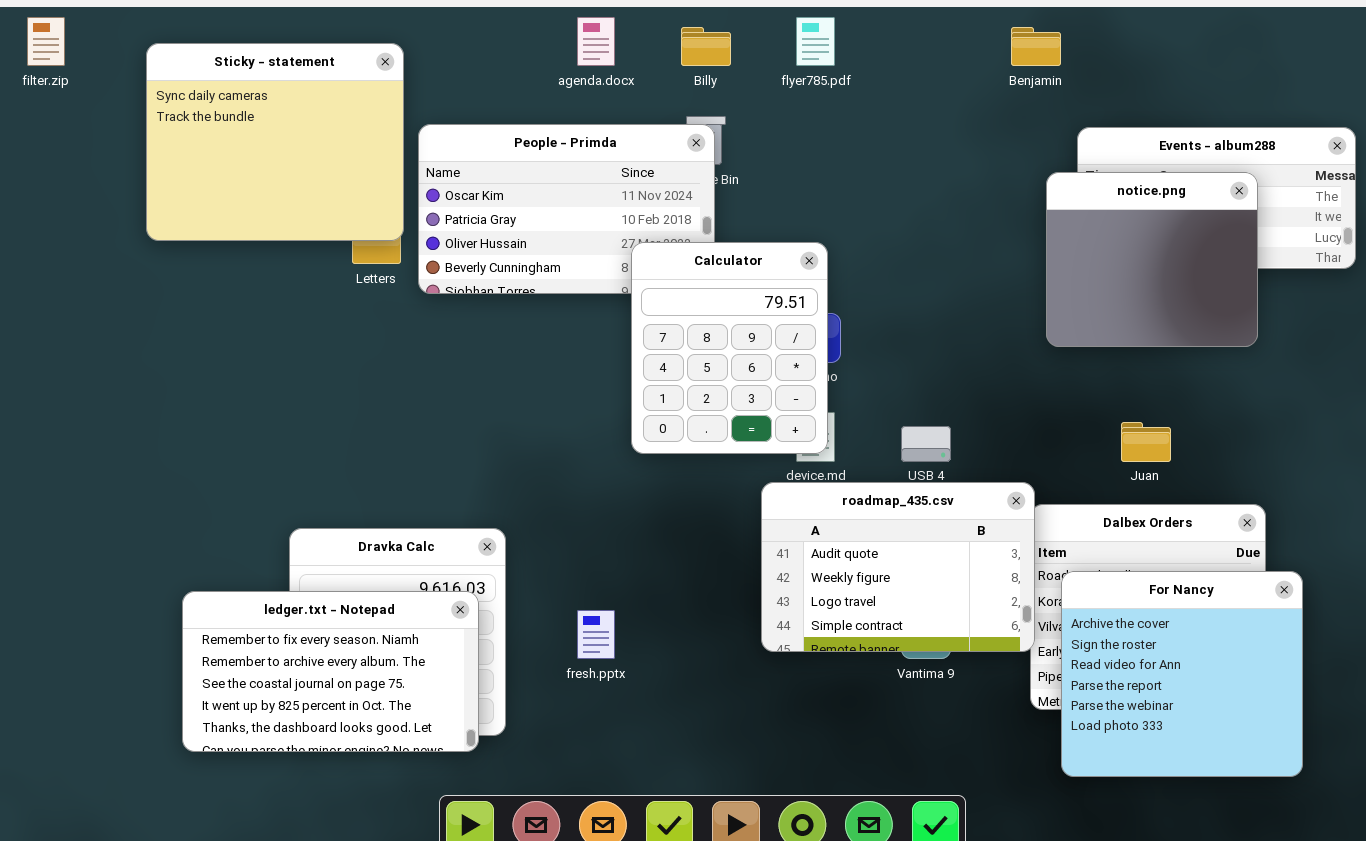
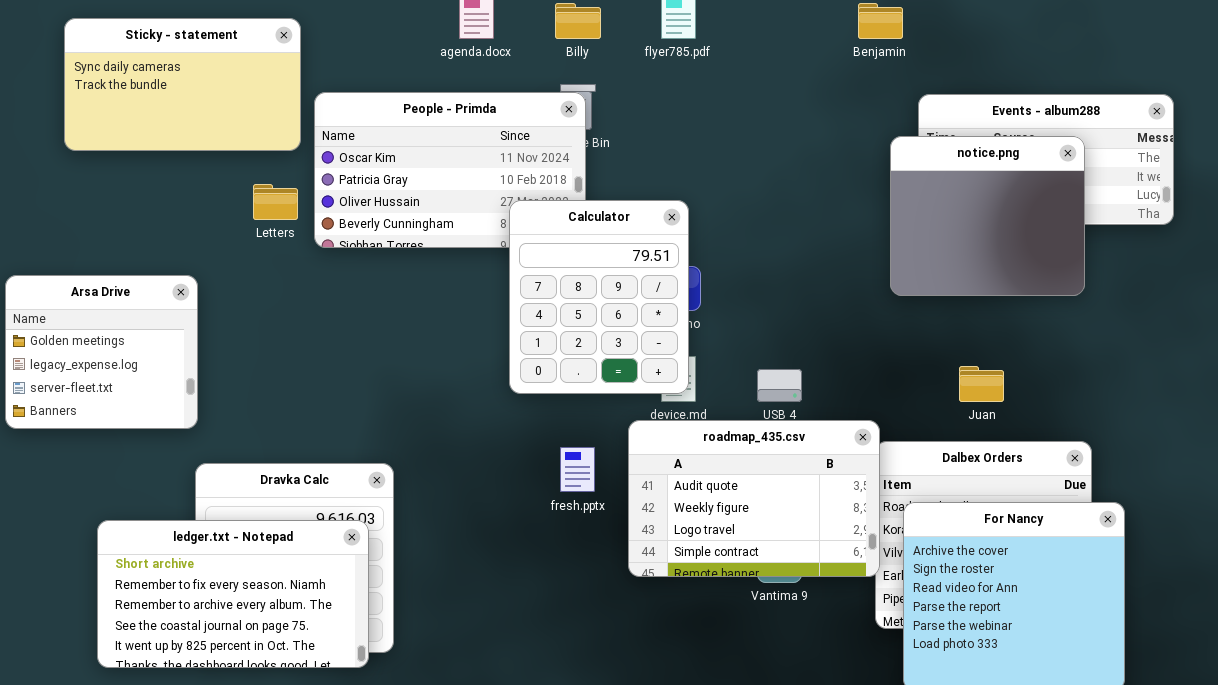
Sticky - statement: [146,43,404,241] -> [64,18,301,151], resized
Arsa Drive: none -> [5,275,198,429], opened
ledger.txt - Notepad: [182,591,479,752] -> [97,520,369,668], scrolled up 1 row
fresh.pptx: [577,610,615,659] -> [560,447,595,492], moved

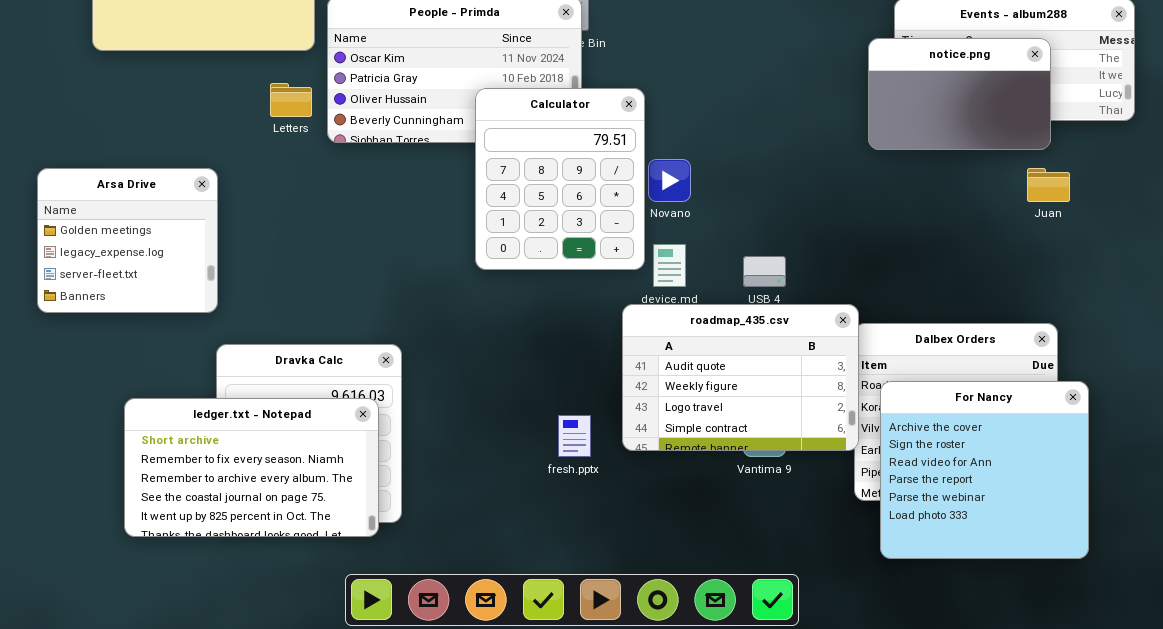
notice.png: [890,136,1085,296] -> [868,38,1051,150], resized
Calculator: [509,200,689,394] -> [475,88,645,270], moved
Juan: [959,366,1004,402] -> [1027,168,1070,202], moved
fresh.pptx: [560,447,595,492] -> [558,415,591,457], moved

